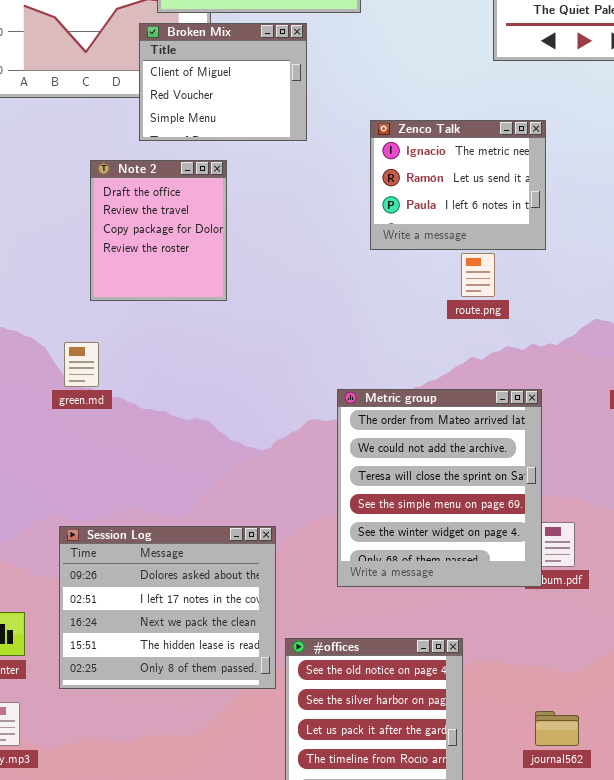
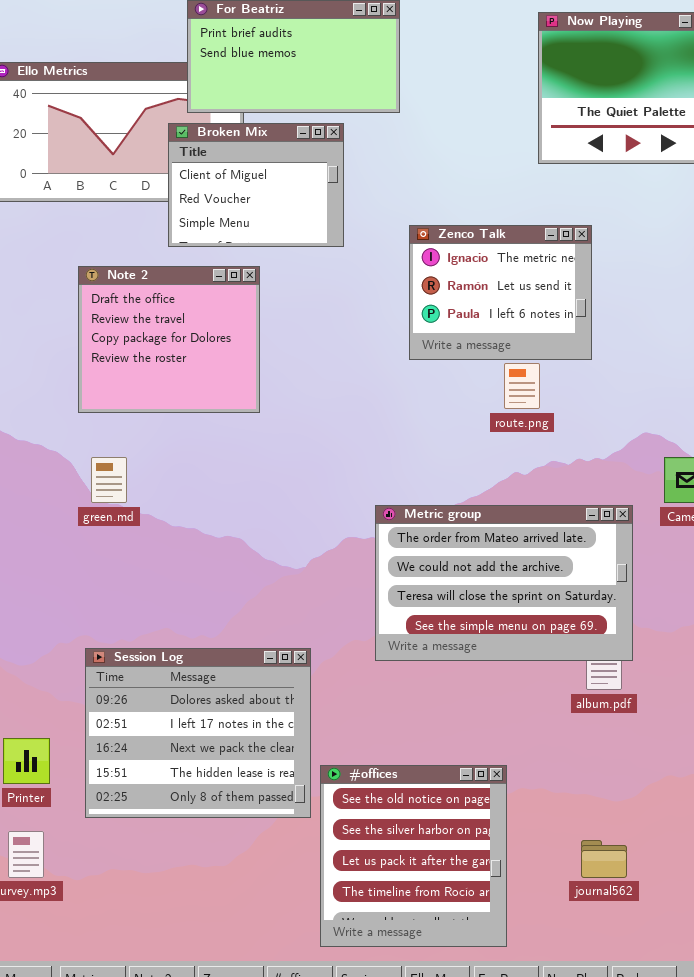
Note 2: [90,160,227,301] -> [78,266,260,413], resized
Metric group: [337,389,542,587] -> [375,505,633,661], resized

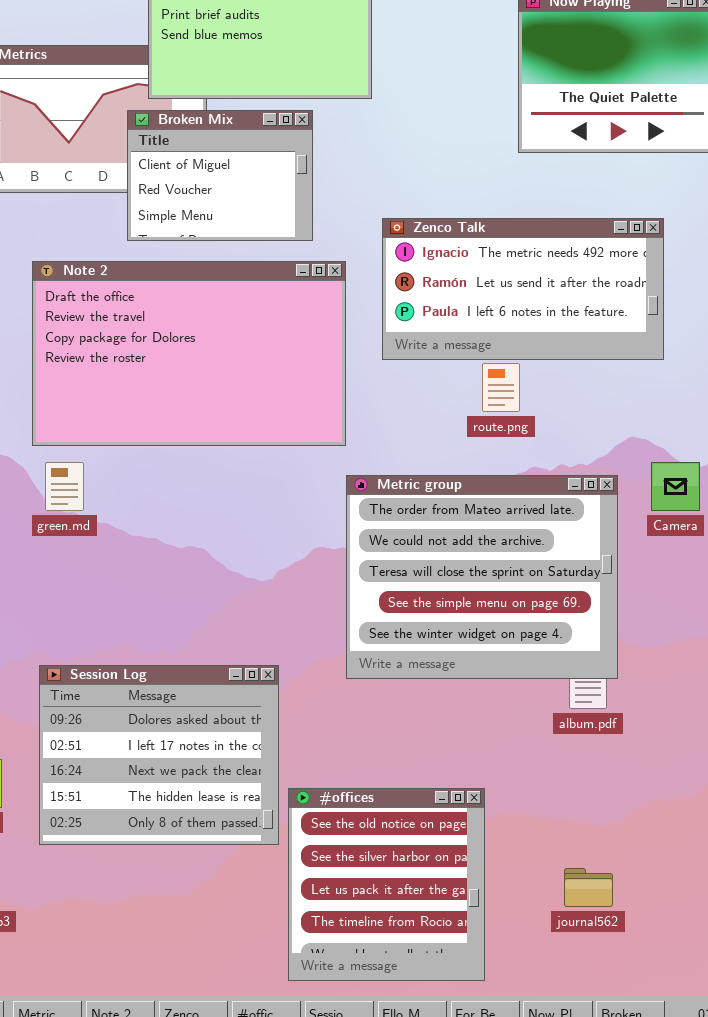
Zenco Talk: [409,225,592,360] -> [382,218,664,360], resized
Note 2: [78,266,260,413] -> [32,261,346,446], resized
Metric group: [375,505,633,661] -> [346,475,618,679], resized

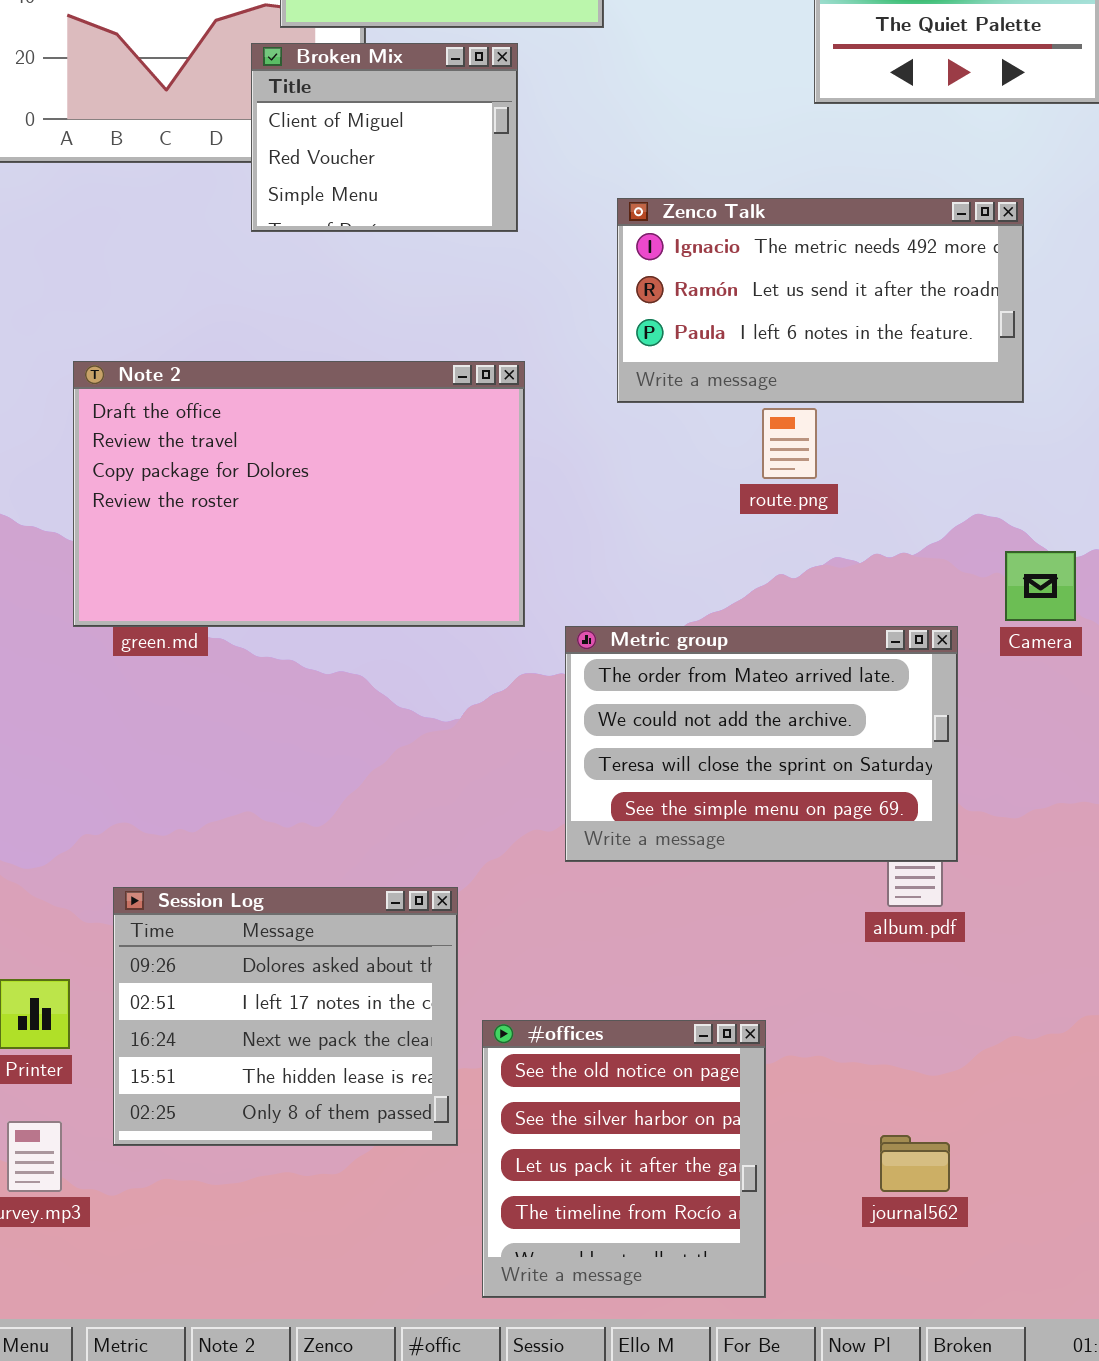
Note 2: [32,261,346,446] -> [73,361,525,627], moved
Metric group: [346,475,618,679] -> [565,626,958,862], resized
Session Log: [39,665,279,845] -> [113,887,458,1146], moved

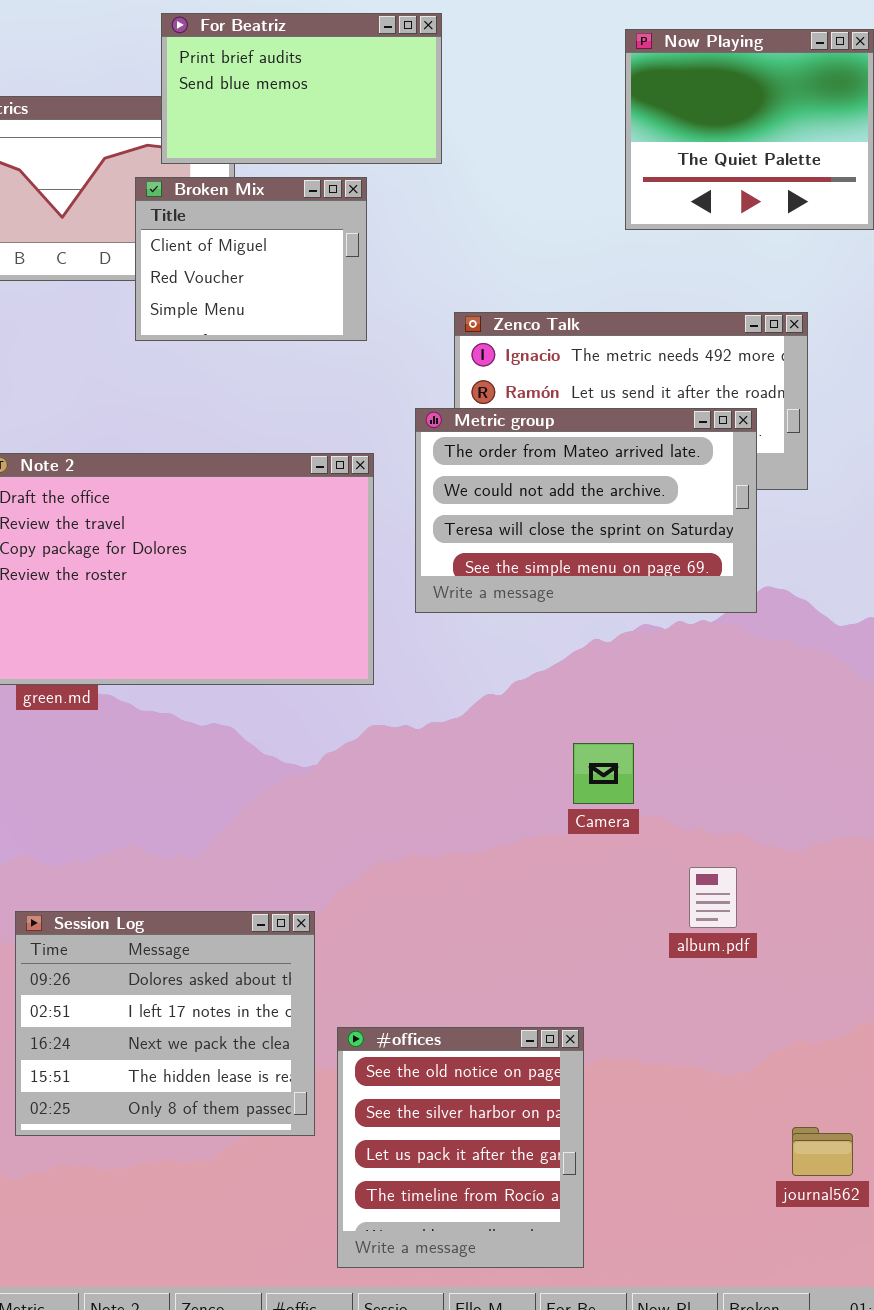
Camera: [1005,551,1076,621] -> [573,743,634,804], moved
Metric group: [565,626,958,862] -> [415,408,757,613], moved
journal562: [880,1135,950,1192] -> [792,1127,853,1176], moved

